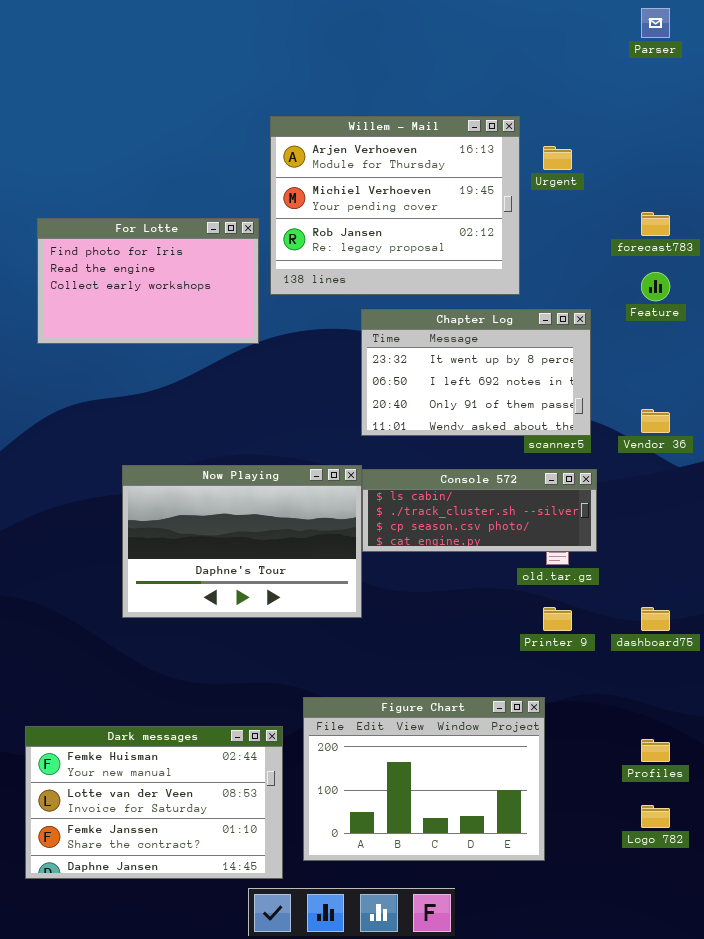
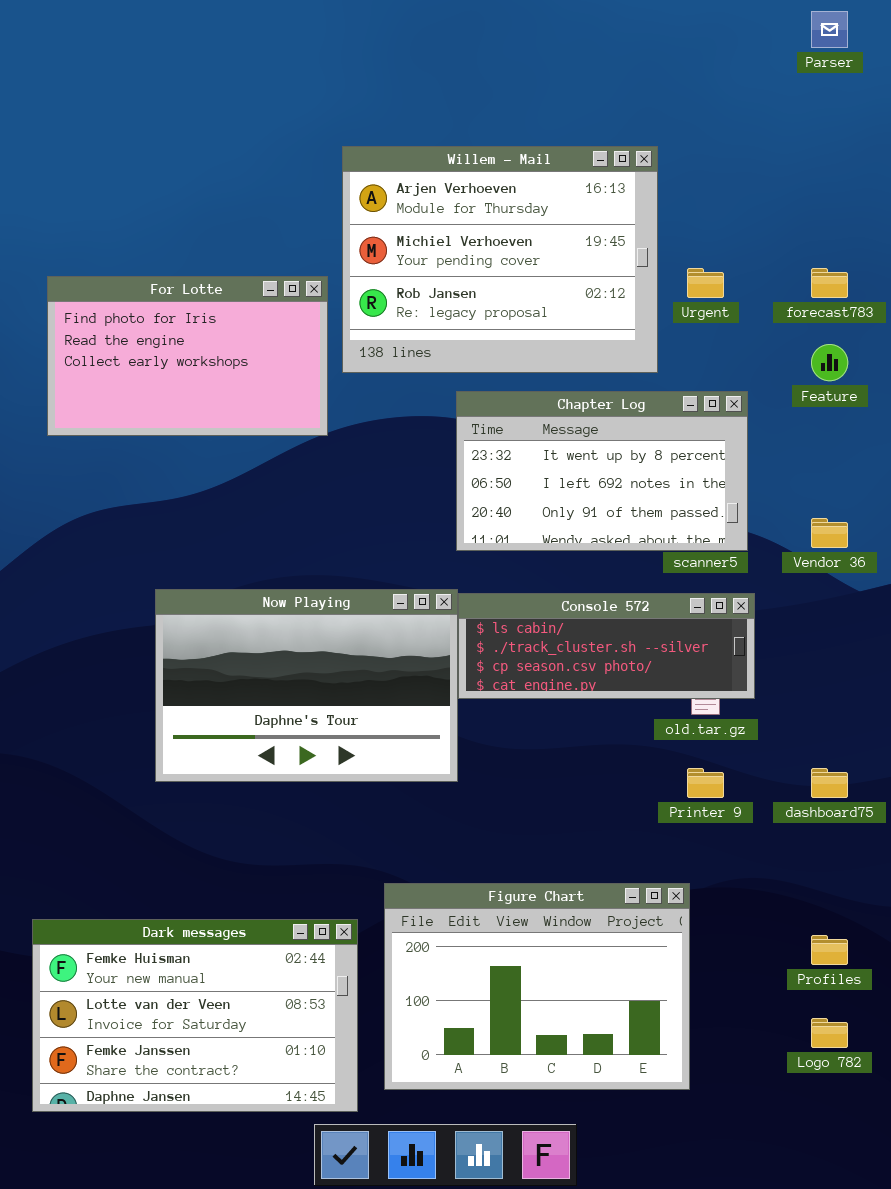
Urgent: [543,146,572,170] -> [687,268,724,298], moved

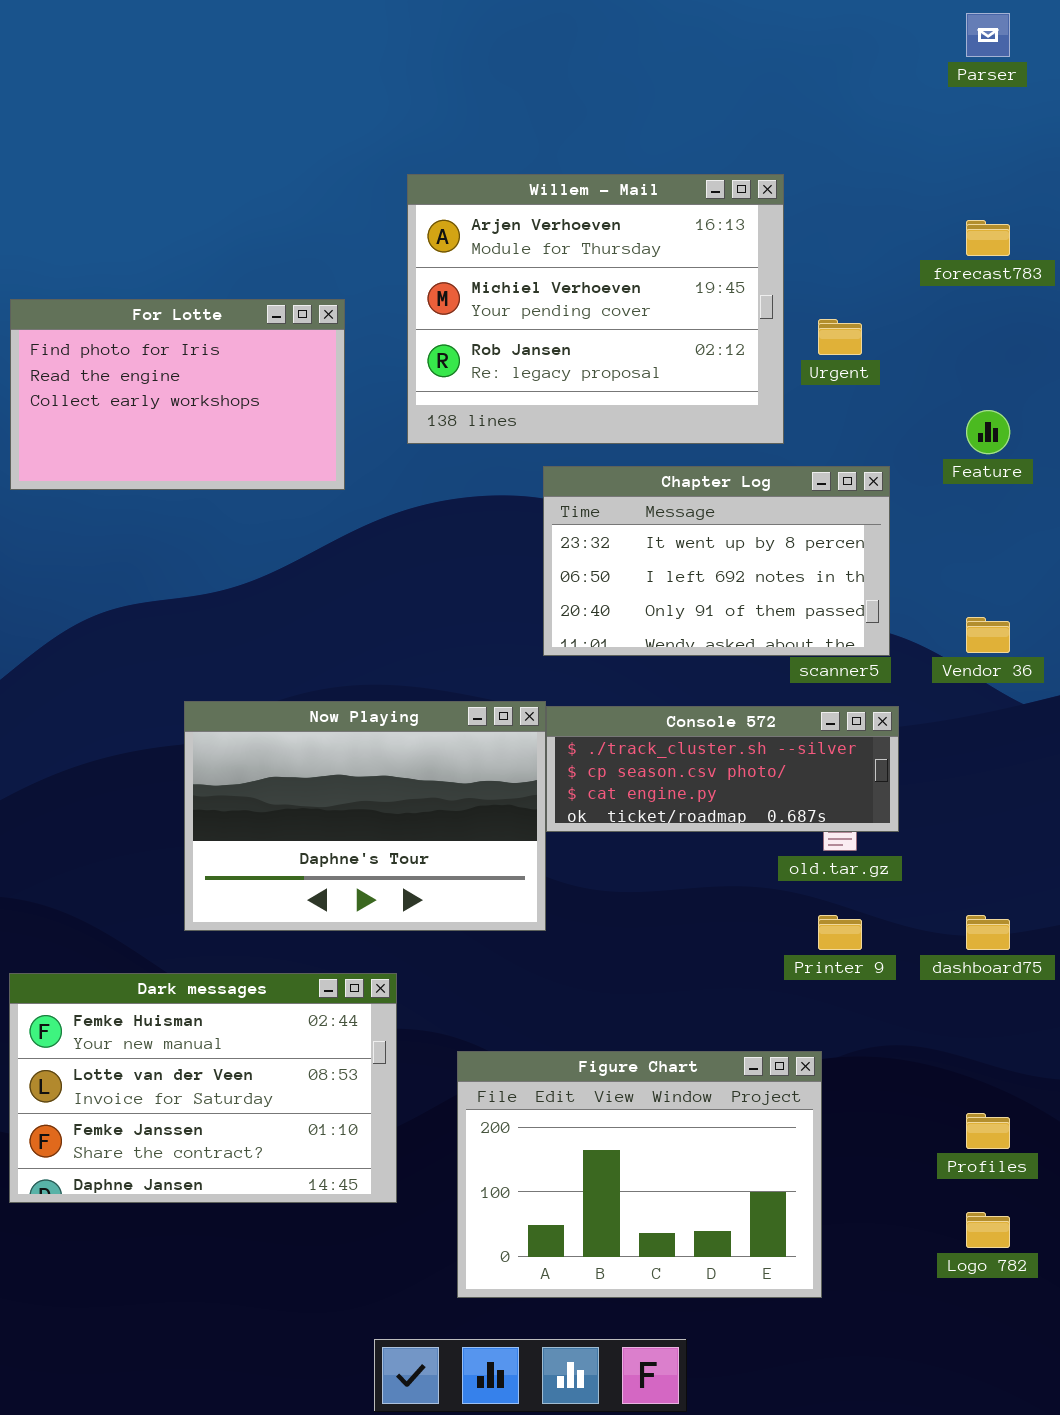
forecast783: [811,268,848,298] -> [966,220,1010,256], moved
For Lotte: [47,276,328,436] -> [10,299,345,490], moved
Console 572: [458,593,755,699] -> [546,706,899,832], scrolled down 1 row
Dark messages: [32,919,358,1112] -> [9,973,397,1203], moved

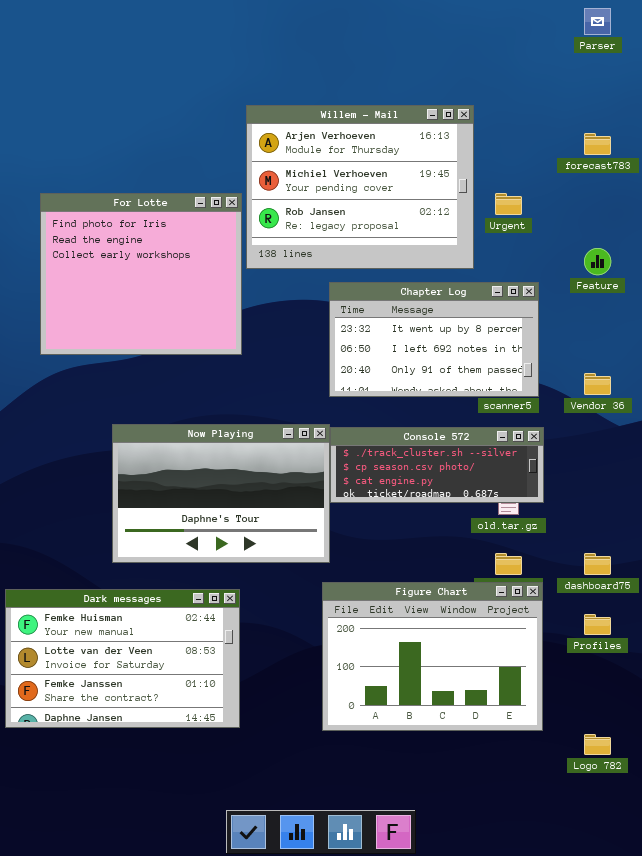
For Lotte: [10,299,345,490] -> [40,193,242,355], moved, resized
Figure Chart: [457,1051,822,1298] -> [322,582,543,731], moved
Profiles: [966,1113,1010,1149] -> [584,614,611,635], moved

